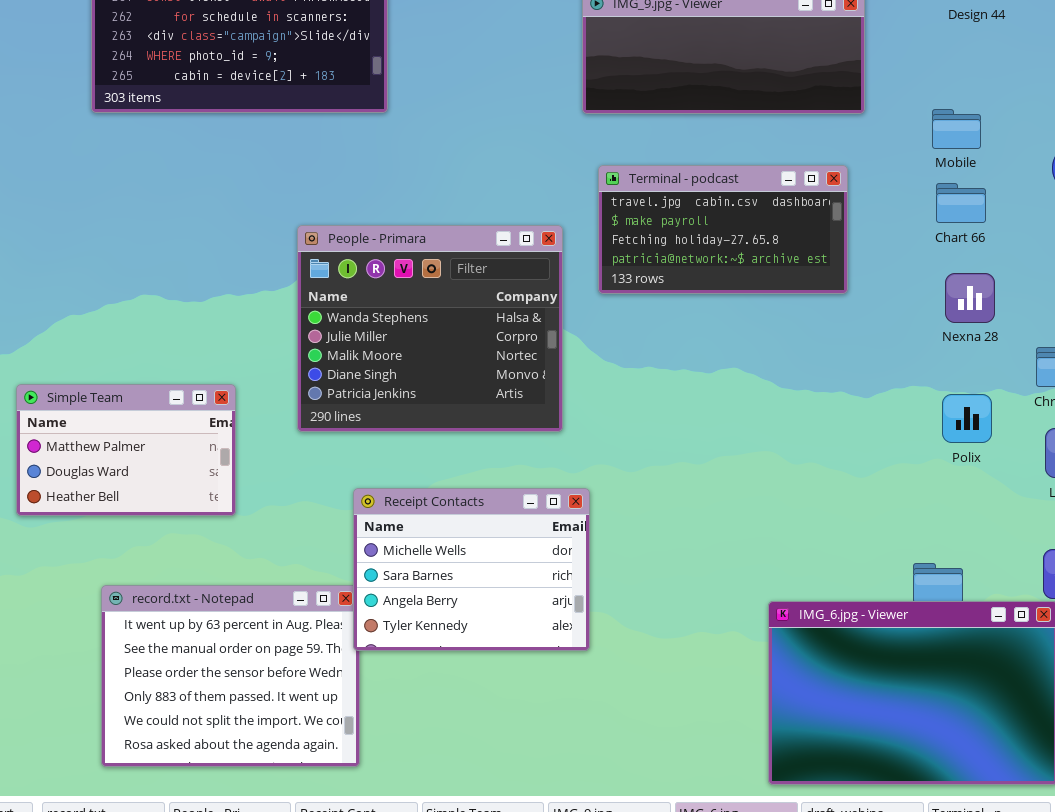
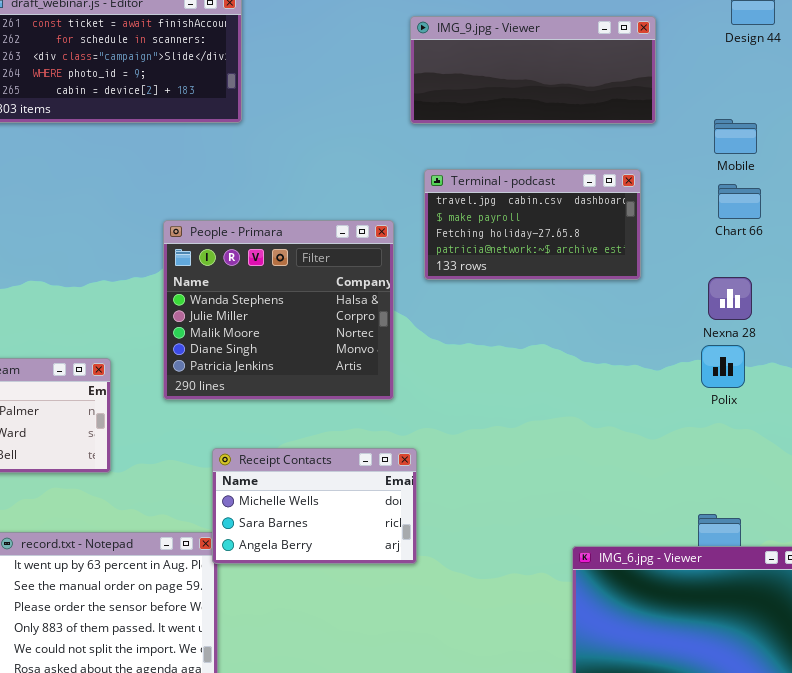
Nexna 28: [945,273,995,323] -> [708,277,752,320], moved
Polix: [942,394,992,443] -> [701,345,745,388], moved
Receipt Contacts: [353,488,590,651] -> [212,448,417,564], resized

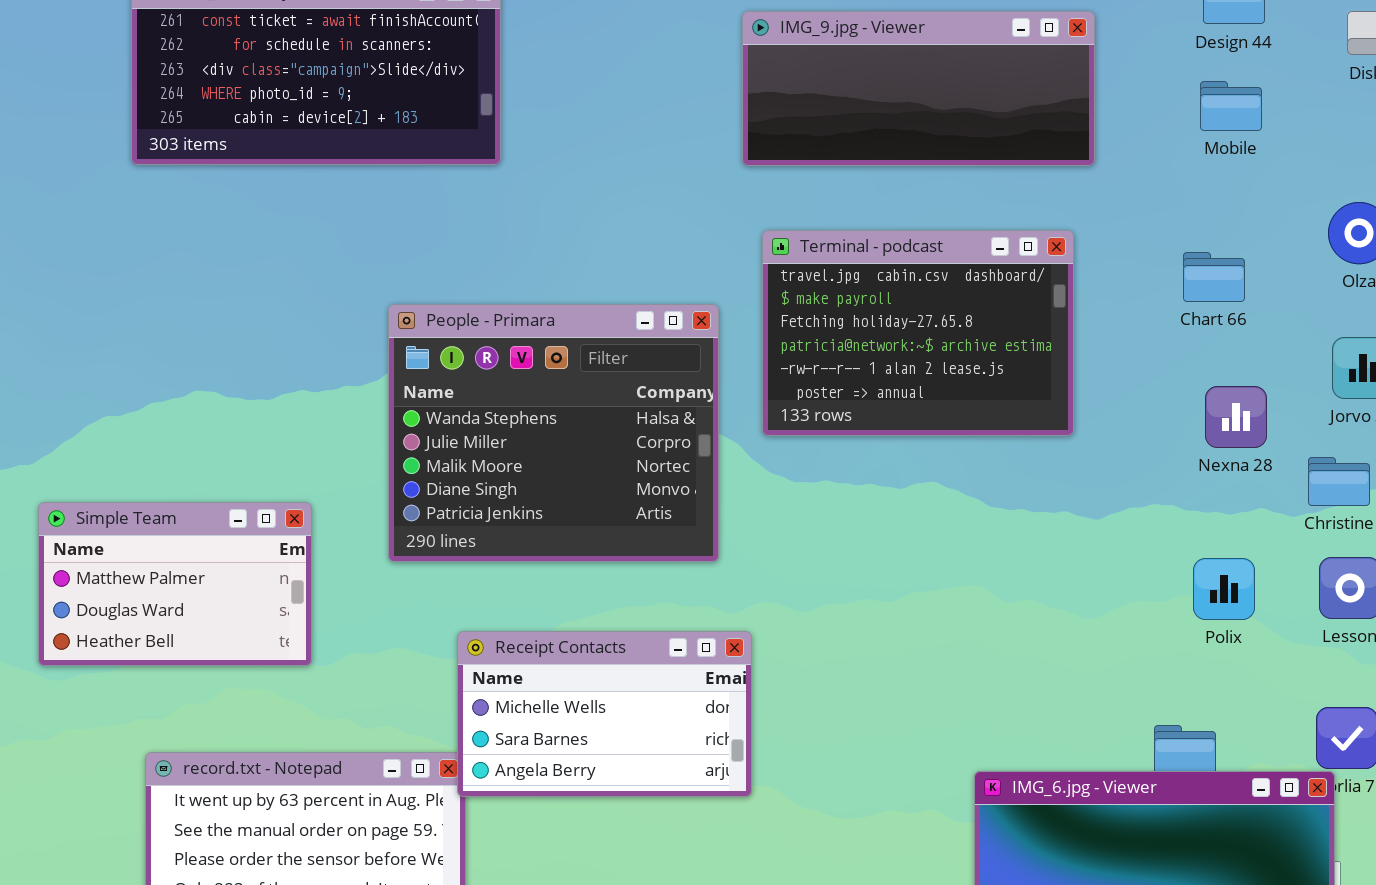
Mobile: [714,119,757,154] -> [1200,81,1262,131], moved
Terminal - podcast: [424,169,641,280] -> [762,230,1074,436], resized
Nexna 28: [708,277,752,320] -> [1205,386,1267,448], moved
Polix: [701,345,745,388] -> [1193,558,1255,620], moved

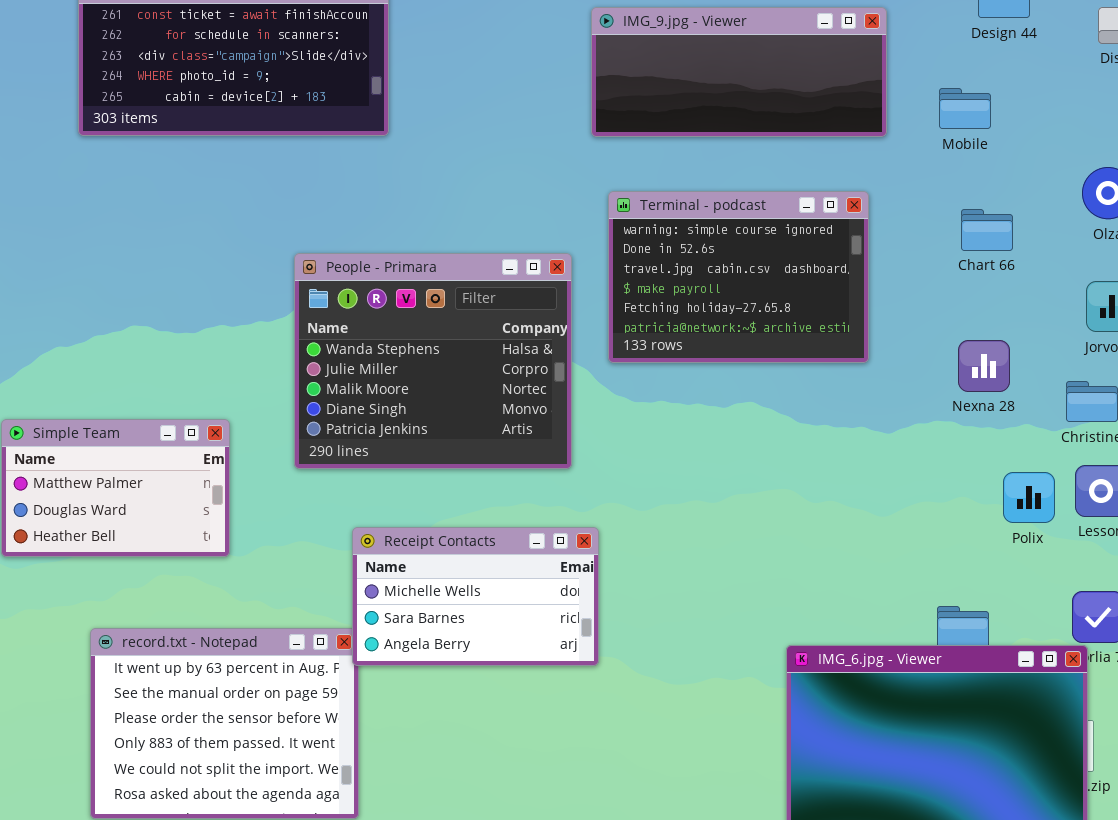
Mobile: [1200,81,1262,131] -> [939,88,991,129], moved
Terminal - podcast: [762,230,1074,436] -> [608,191,869,363], scrolled up 2 rows
Nexna 28: [1205,386,1267,448] -> [958,340,1010,392], moved
Polix: [1193,558,1255,620] -> [1003,472,1055,523], moved

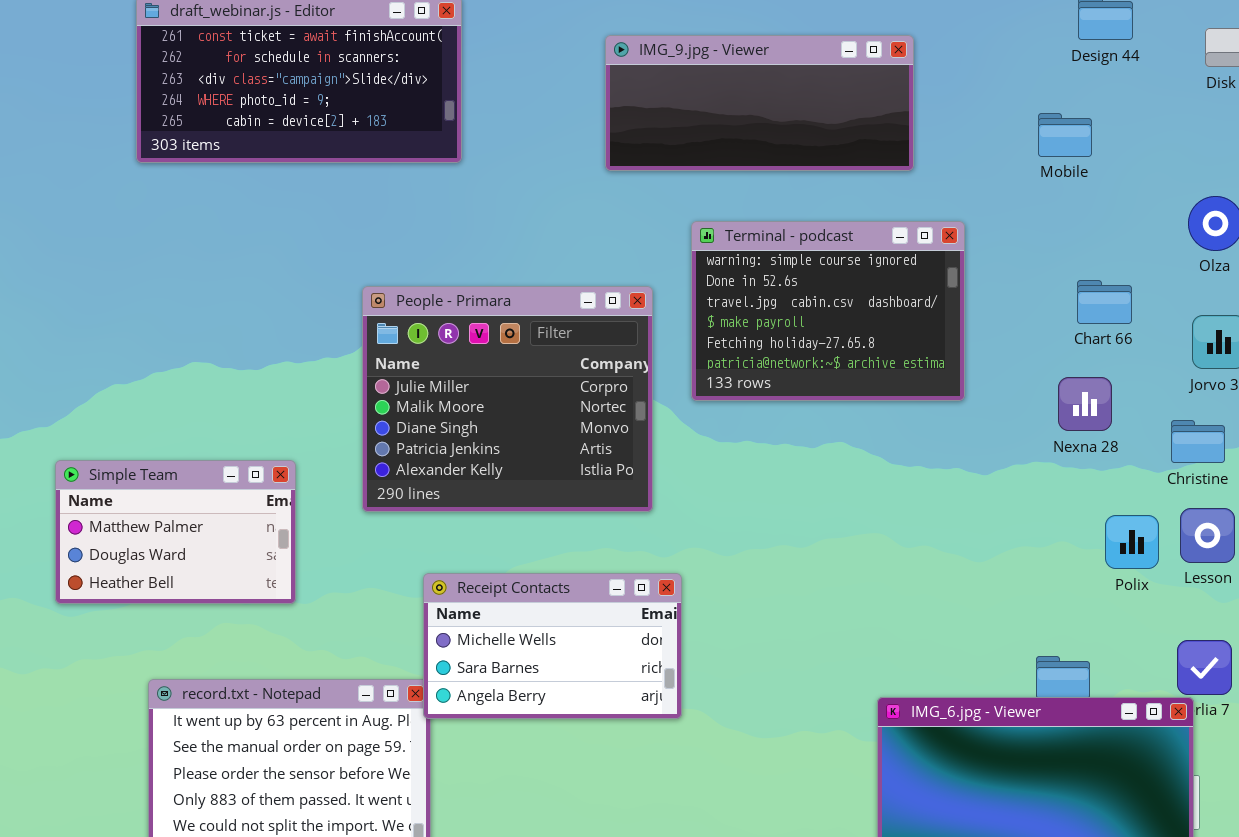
IMG_9.jpg - Viewer: [591,7,887,137] -> [605,35,914,171], moved
Chart 66: [961,209,1013,251] -> [1077,280,1132,324], moved
People - Primara: [294,253,572,469] -> [362,286,653,512], scrolled down 1 row

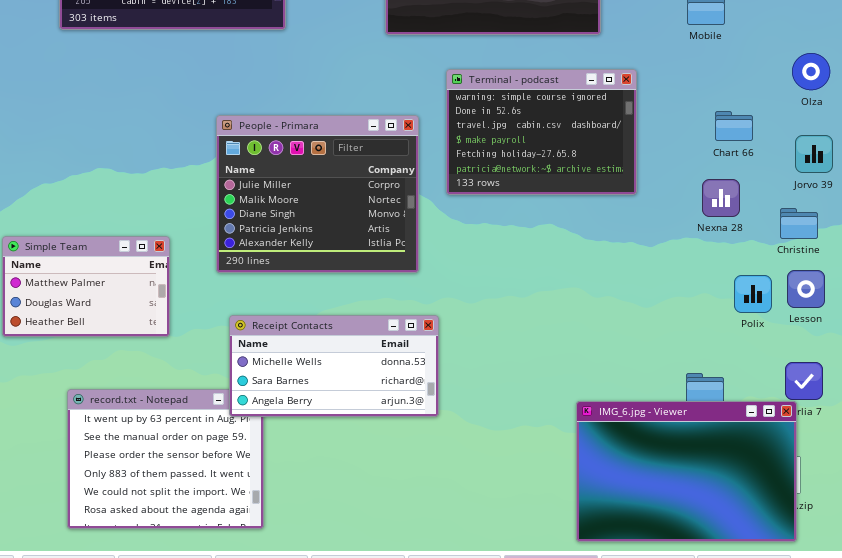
Receipt Contacts: [423,573,682,719] -> [229,315,439,417], resized

